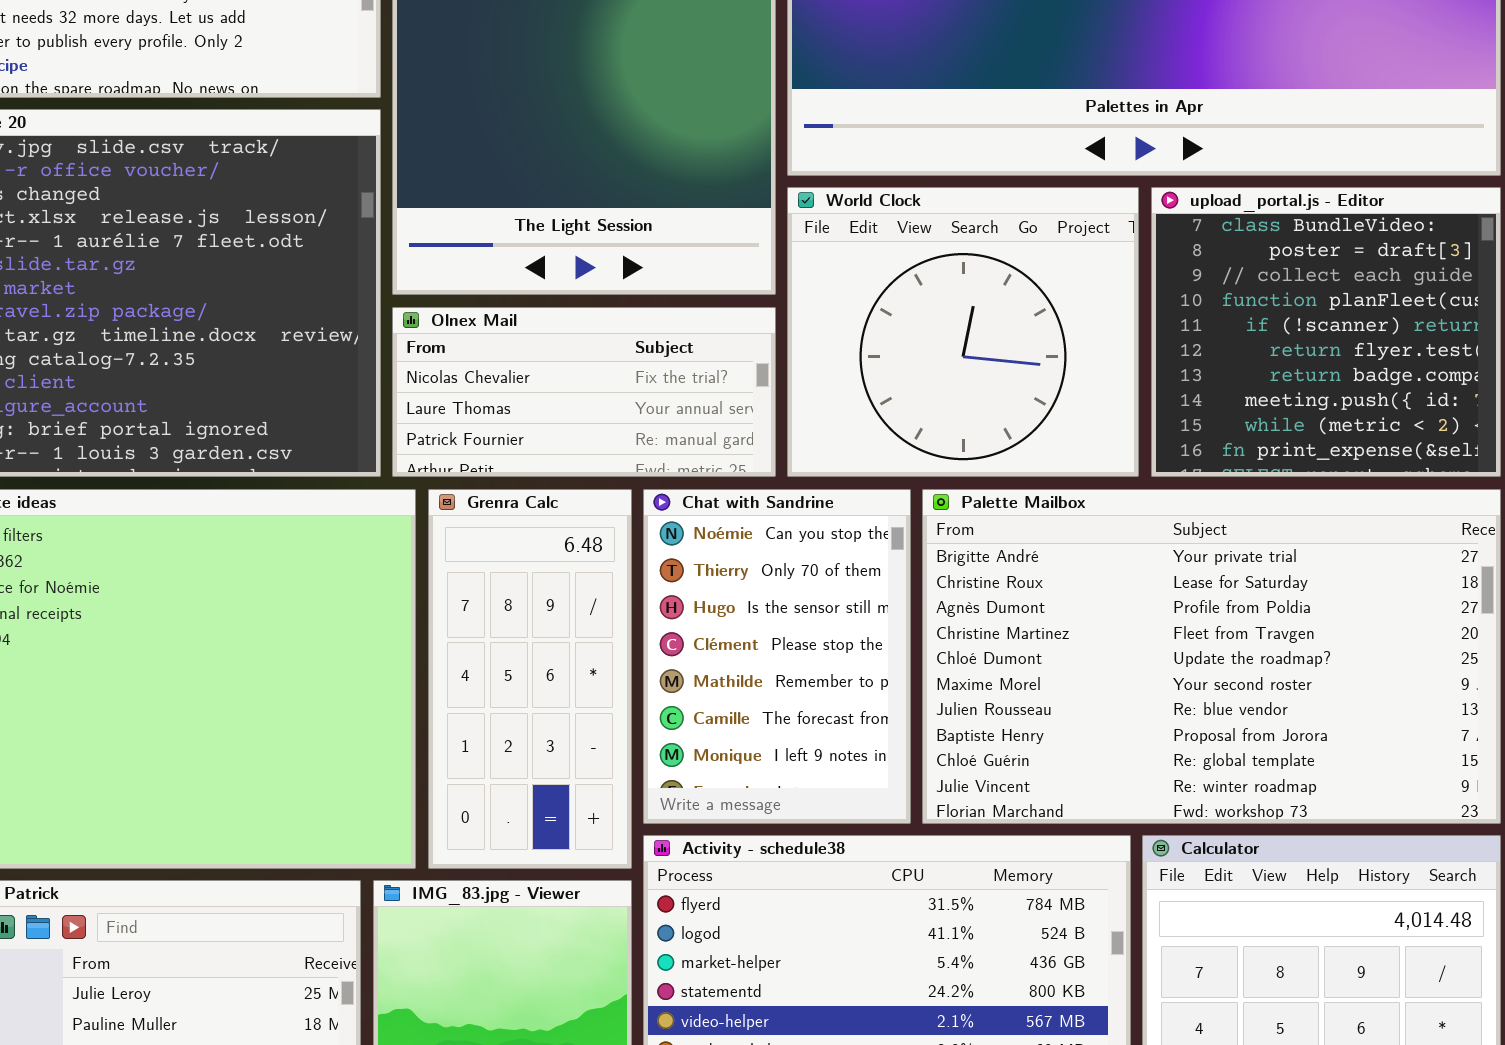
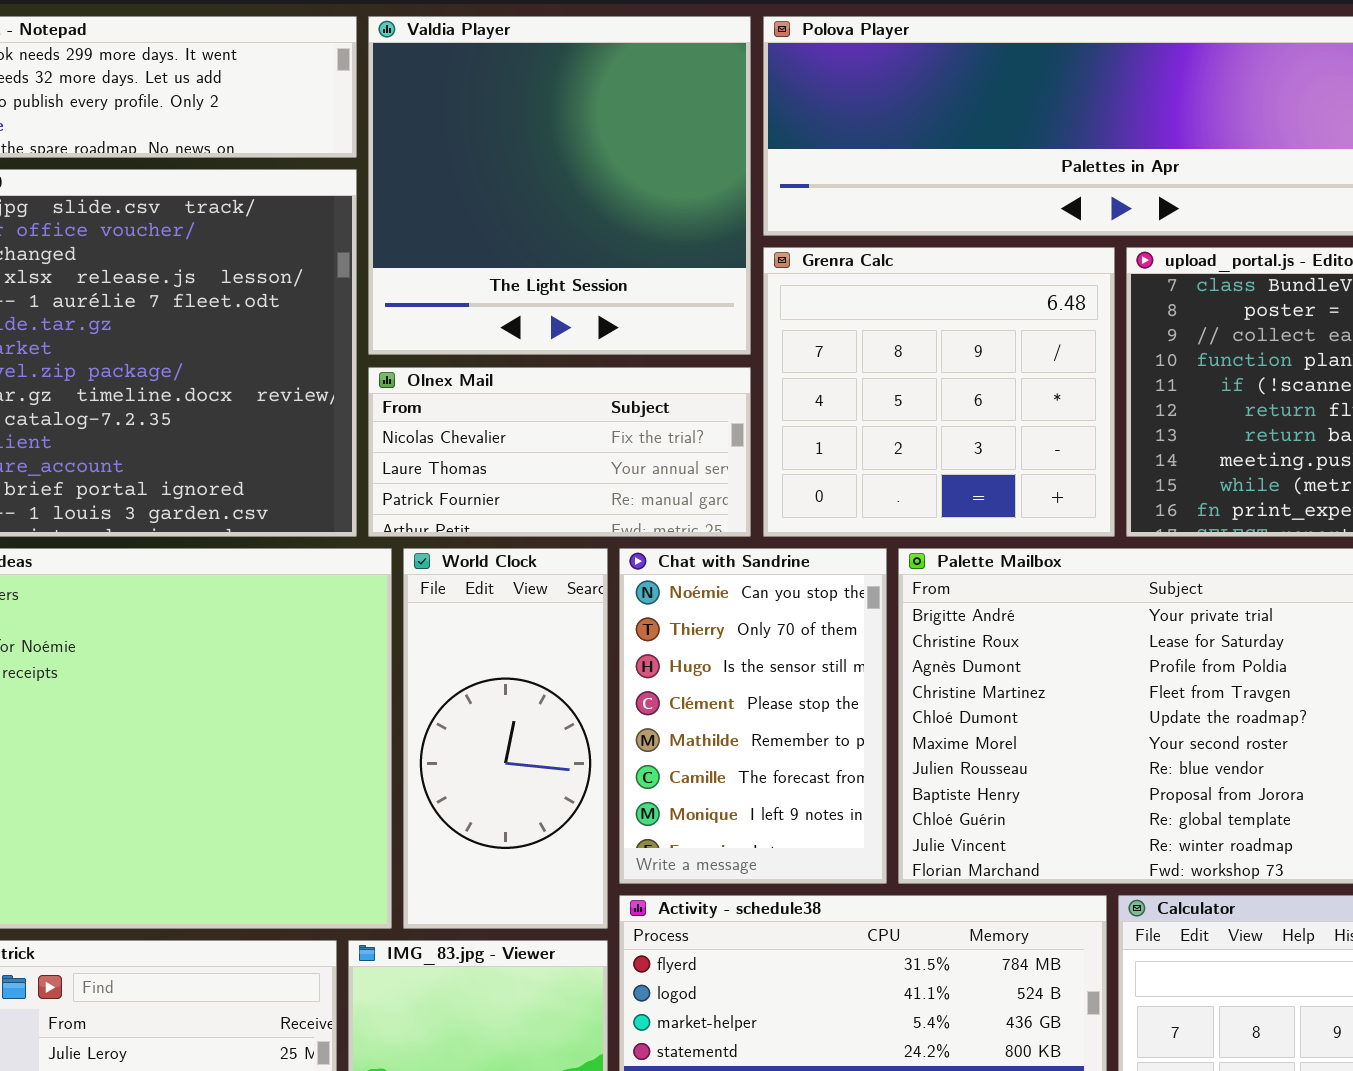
World Clock: [787,187,1139,477] -> [403,548,608,929], moved, resized
Grenra Calc: [428,489,632,869] -> [763,247,1115,537], moved, resized

